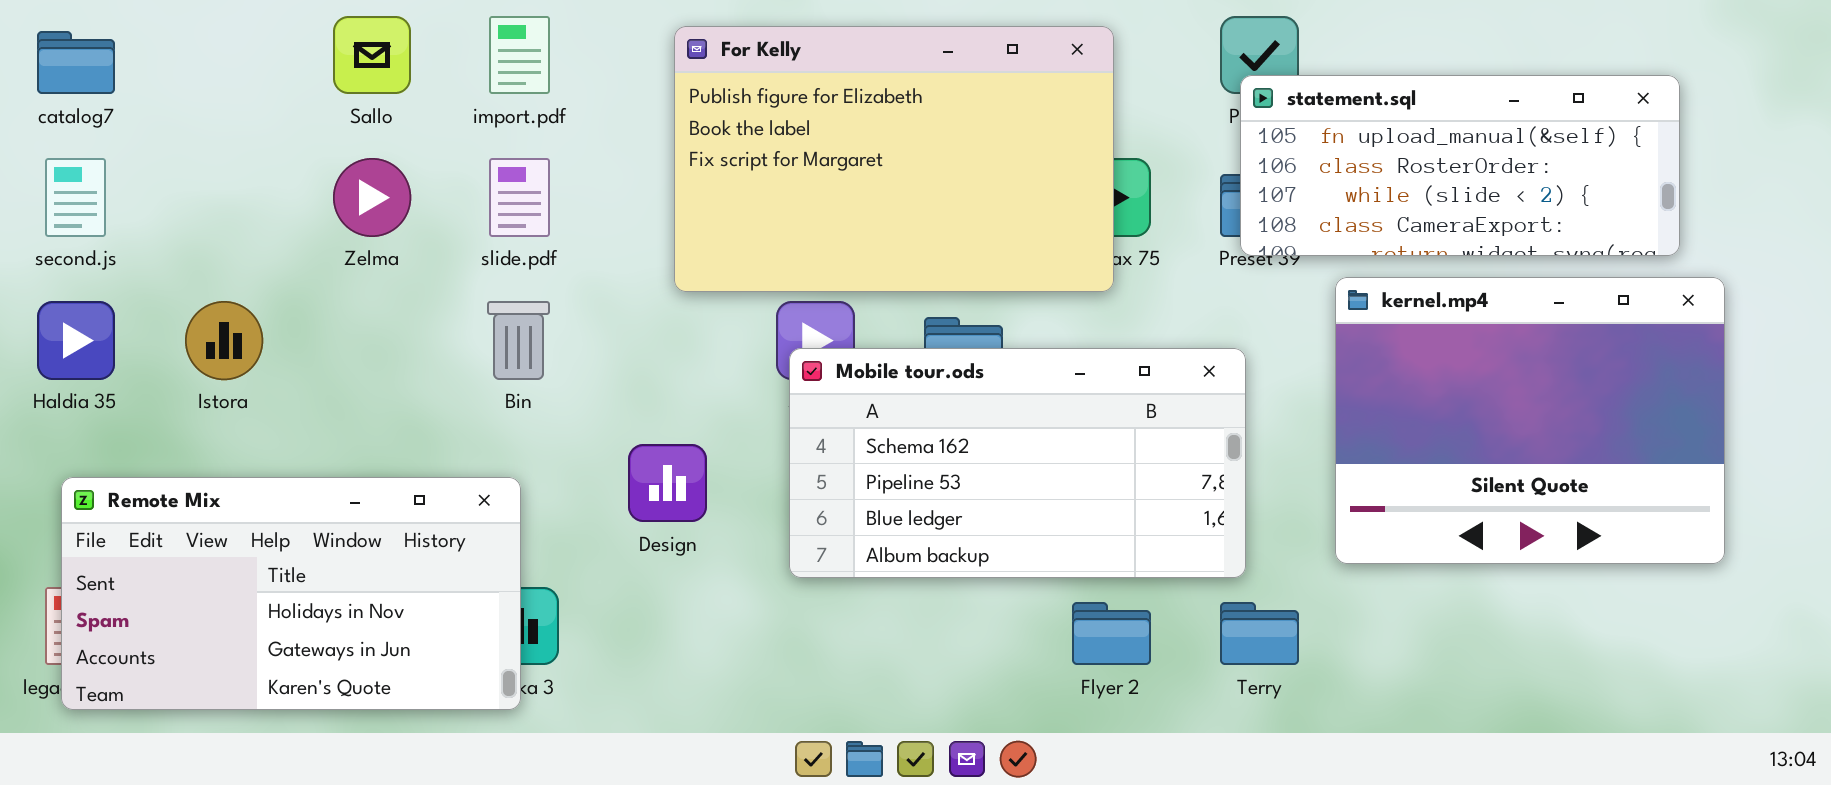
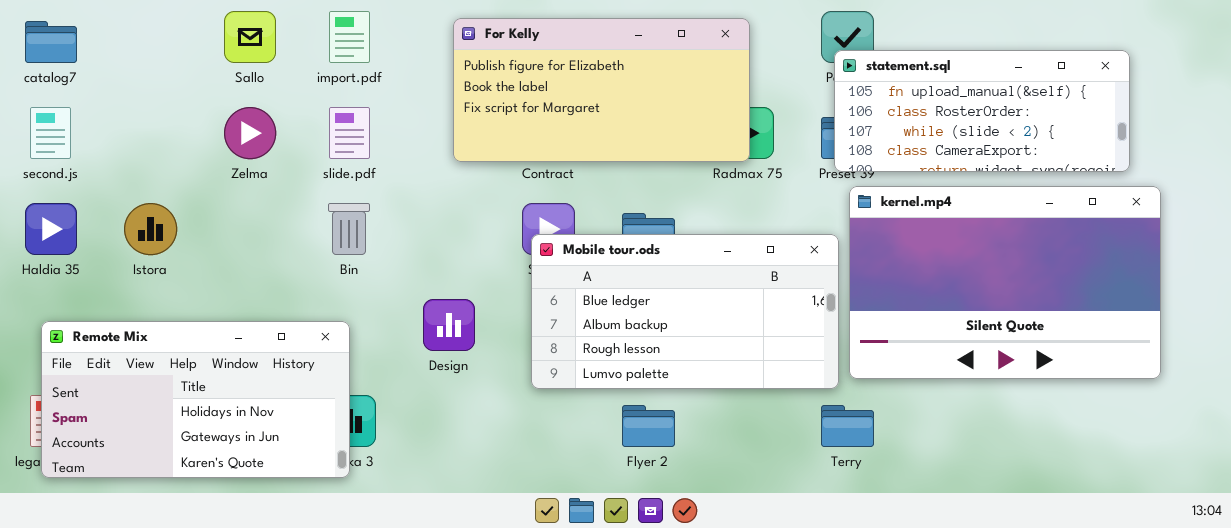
For Kelly: [674,26,1114,292] -> [453,18,750,162], resized
kernel.mp4: [1335,277,1725,564] -> [849,186,1161,379], resized
Mobile tour.ods: [789,348,1246,578] -> [531,234,839,389], scrolled down 2 rows
Flyer 2: [1072,602,1151,665] -> [622,405,675,447], moved

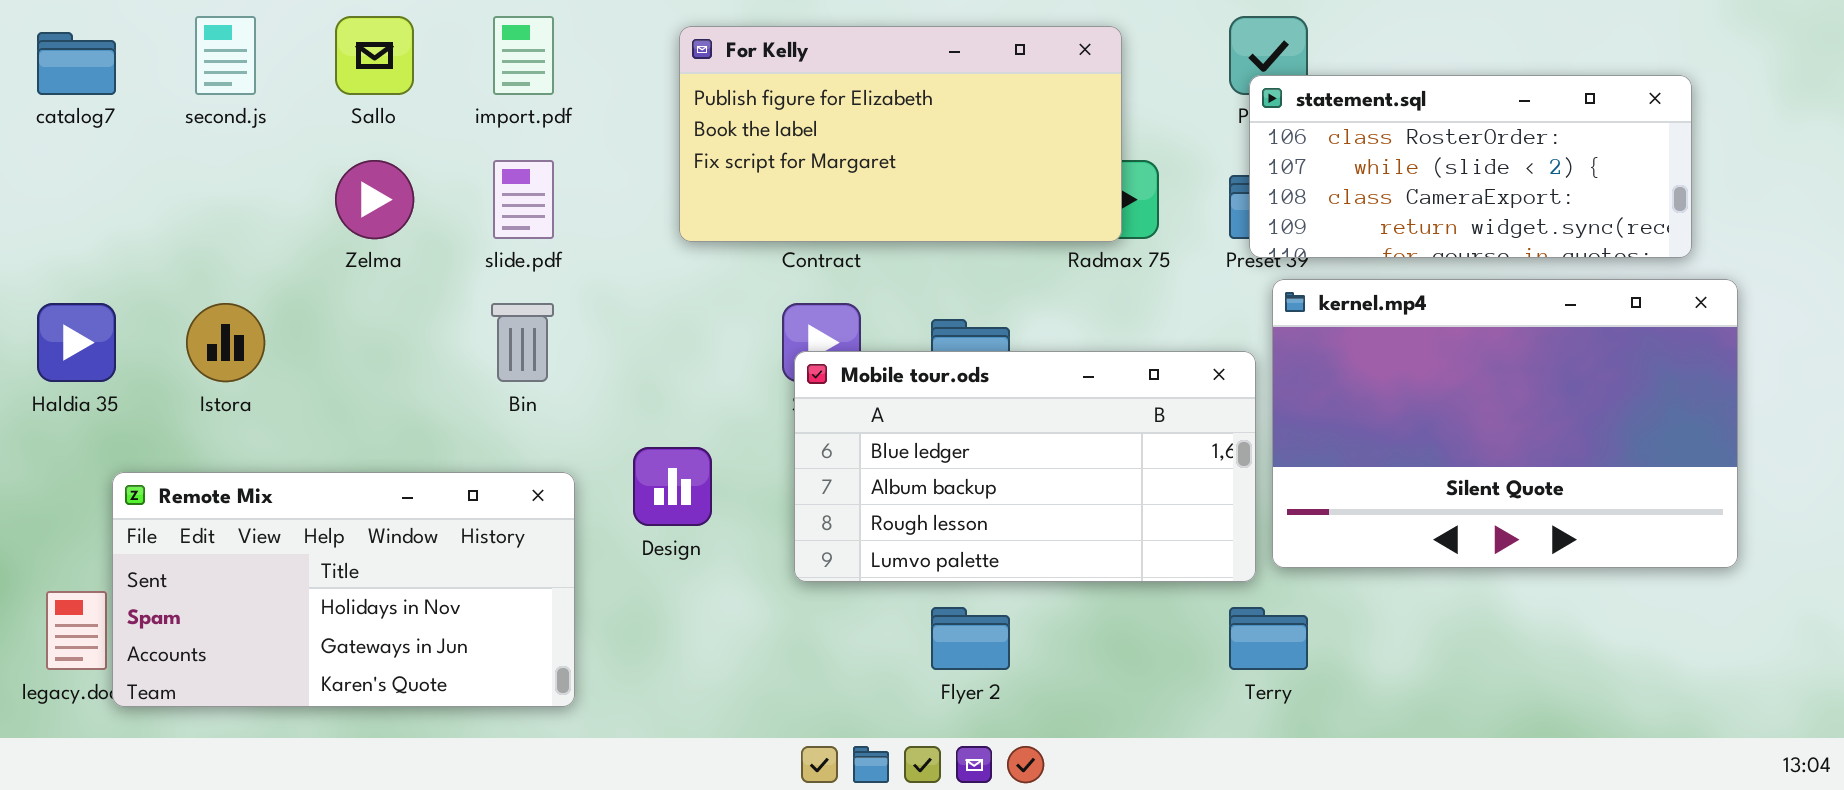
statement.sql: [834,50,1130,172] -> [1249,75,1692,258], scrolled down 1 row
second.js: [30,107,71,159] -> [195,16,256,95], moved
Remote Mix: [41,321,350,478] -> [112,472,575,707], moved

